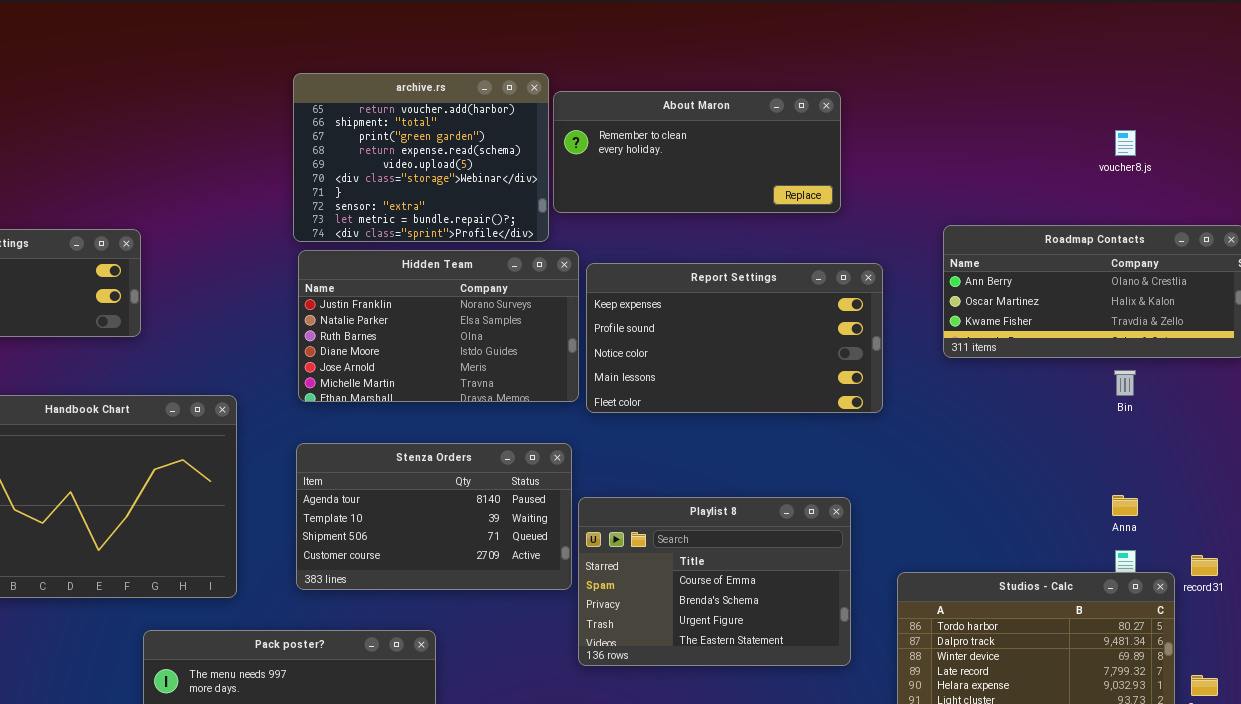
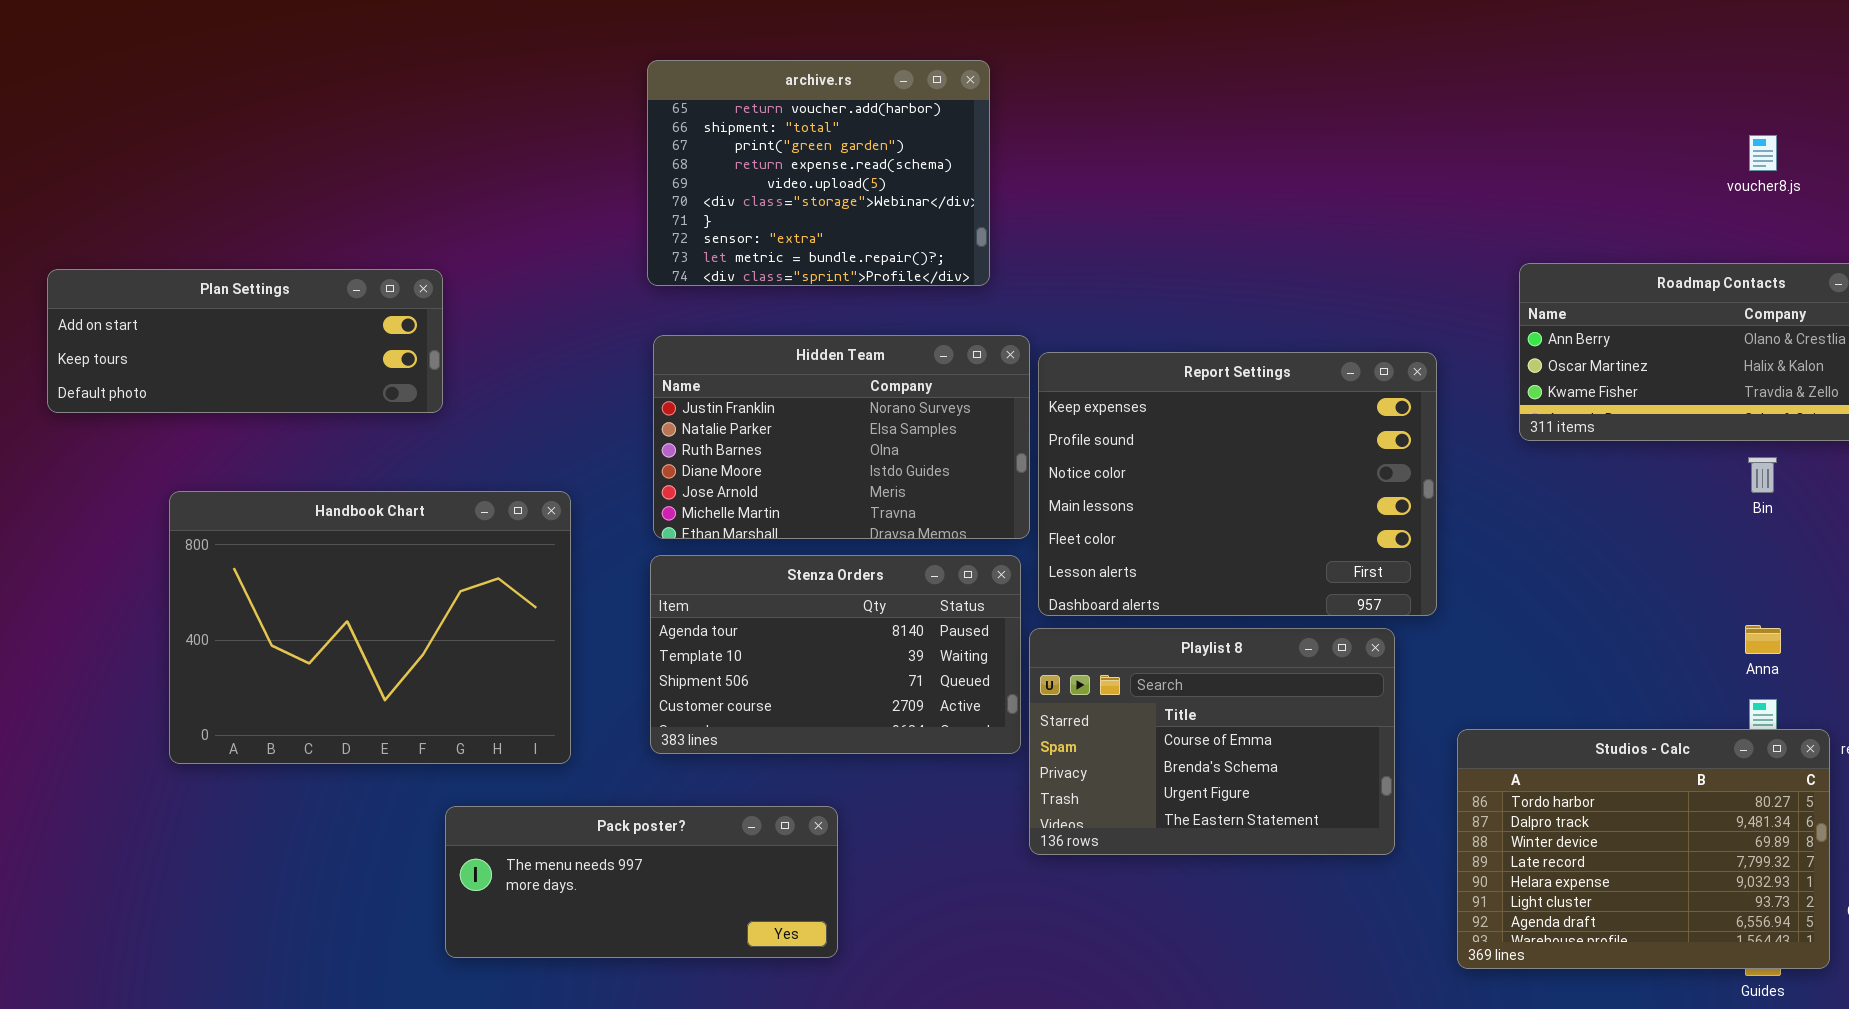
About Maron: [553,91,841,213] -> none, closed
Hidden Team: [298,250,579,402] -> [653,335,1030,539], moved
Report Settings: [586,263,883,413] -> [1038,352,1437,616], moved, resized

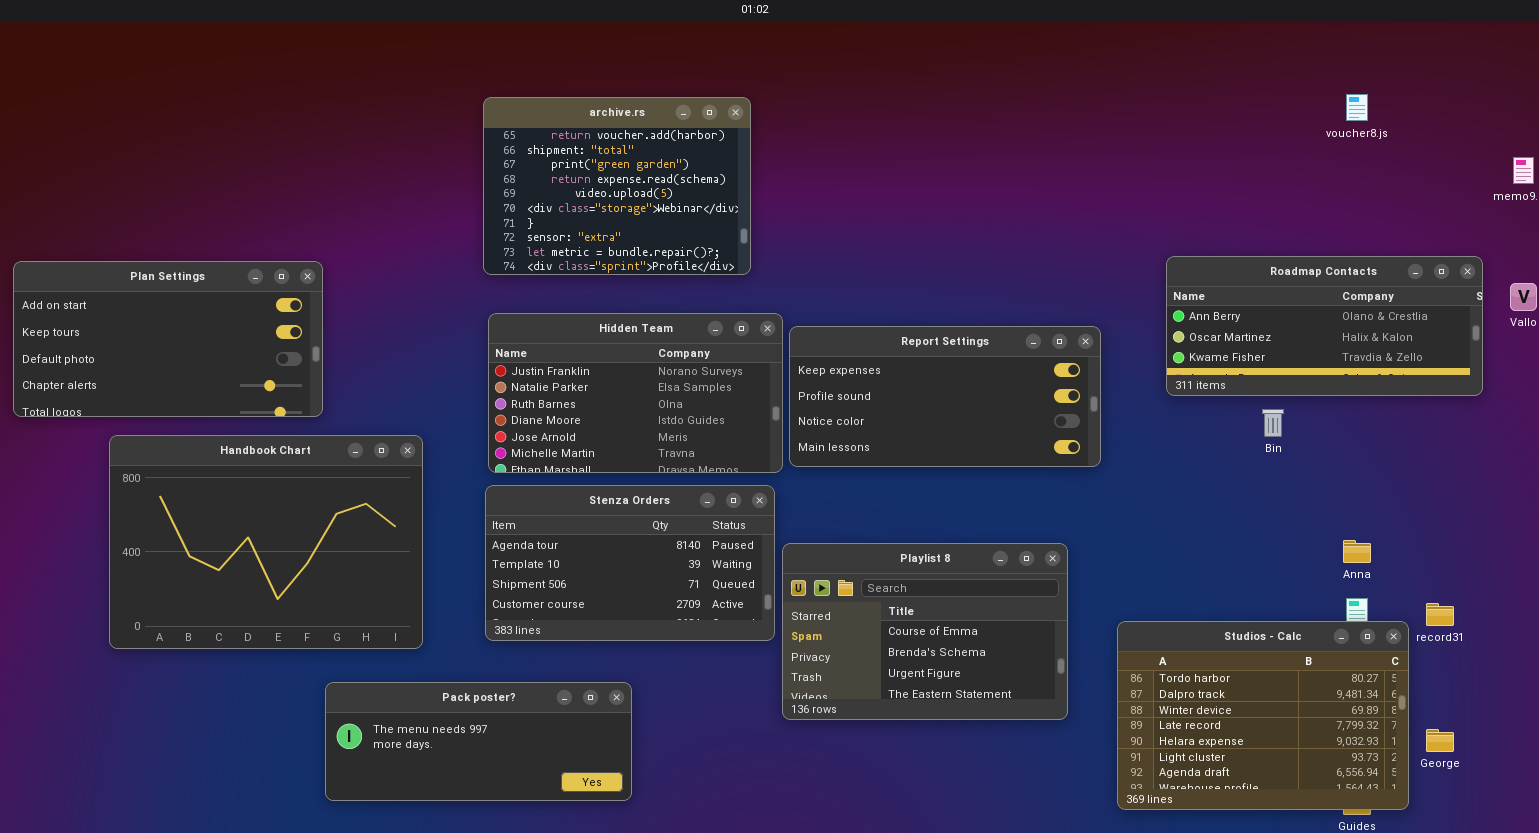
voucher8.js: [1749,135,1777,171] -> [1346,94,1368,121], moved
Plan Settings: [47,269,443,413] -> [13,261,323,417], resized
Report Settings: [1038,352,1437,616] -> [789,326,1101,467], resized
Bin: [1748,457,1777,493] -> [1262,409,1284,437], moved

